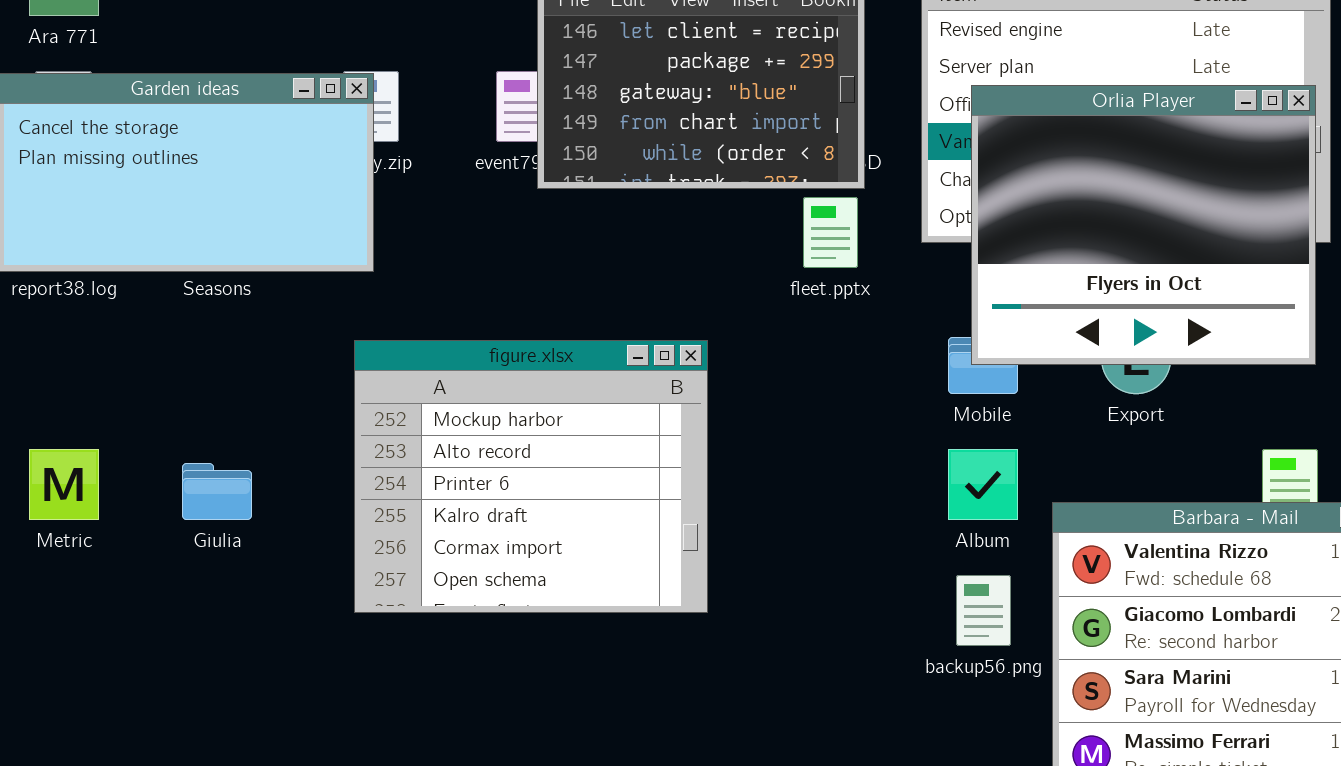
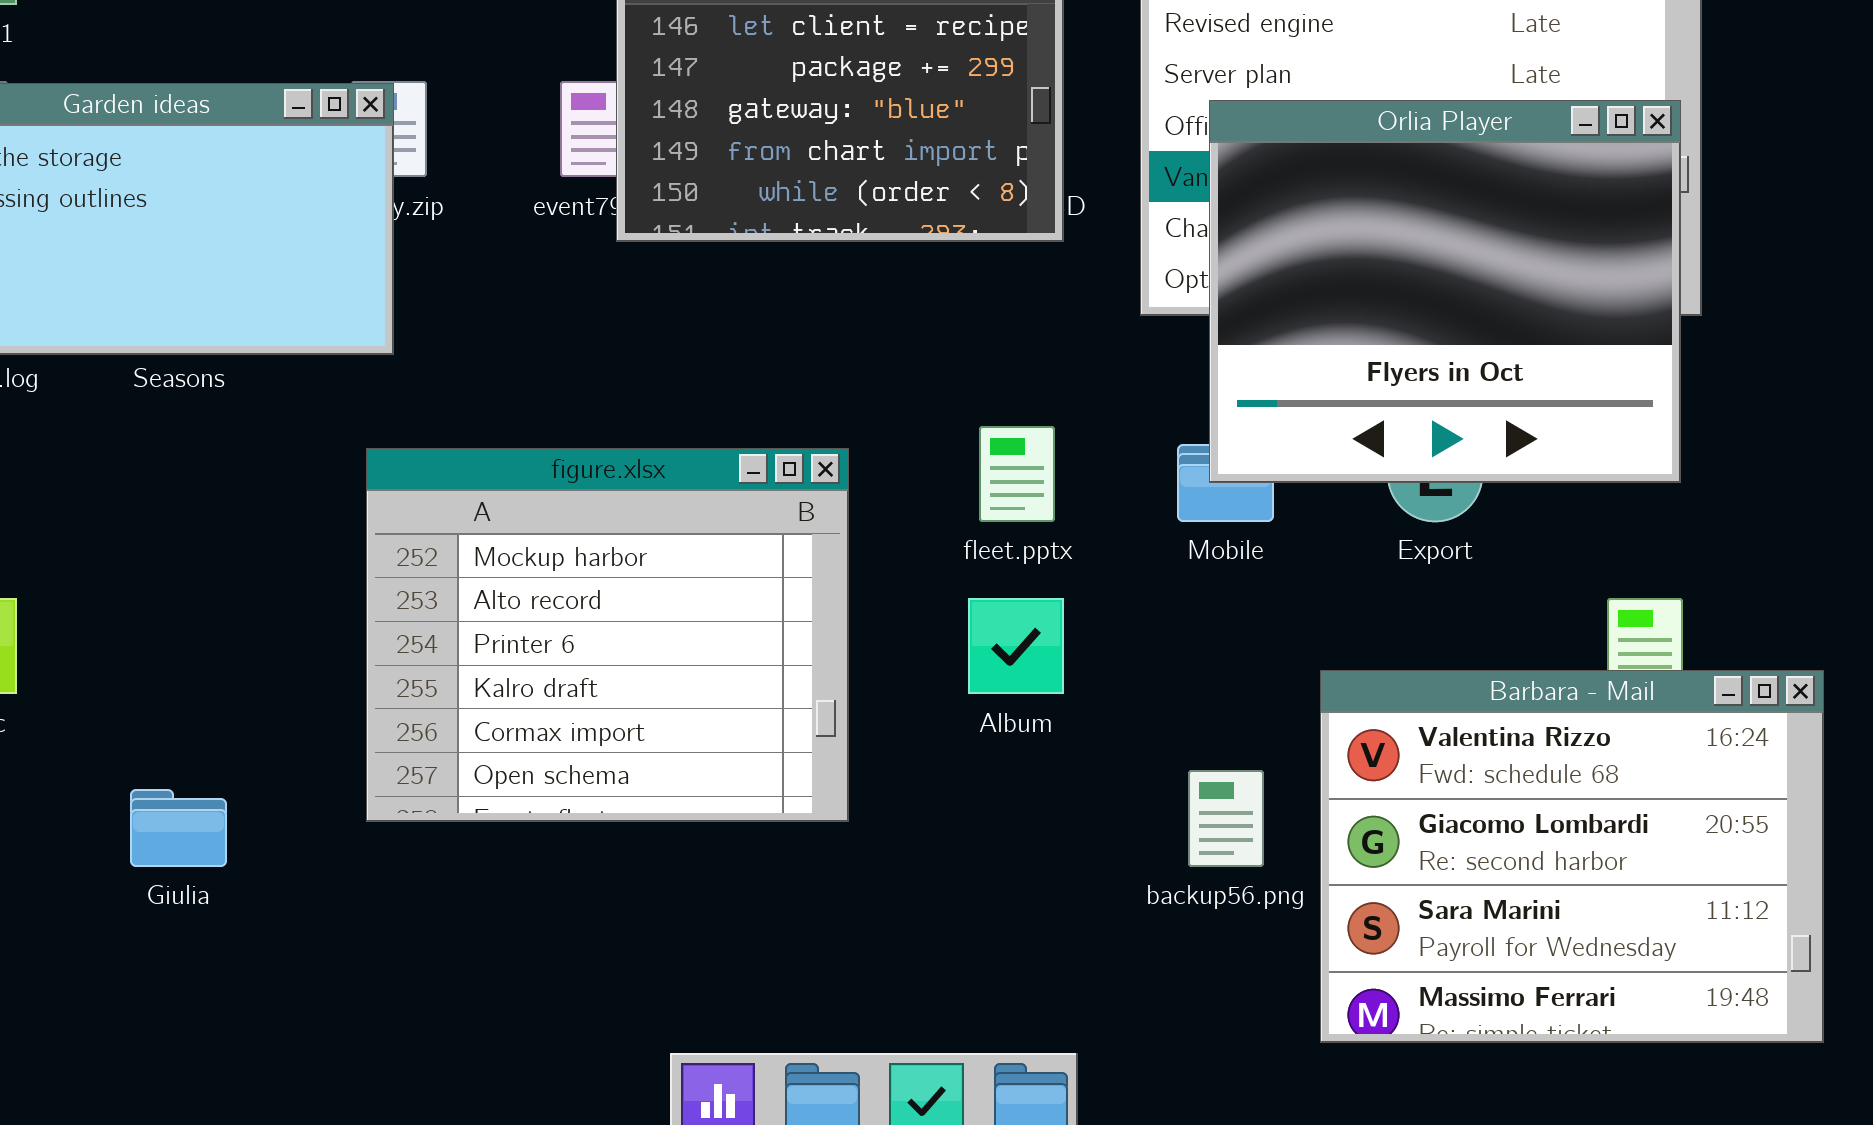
fleet.pptx: [803,197,858,268] -> [979,426,1055,522], moved
Album: [948,449,1018,520] -> [968,598,1064,694], moved
Giulia: [182,463,252,520] -> [130,789,227,867], moved

